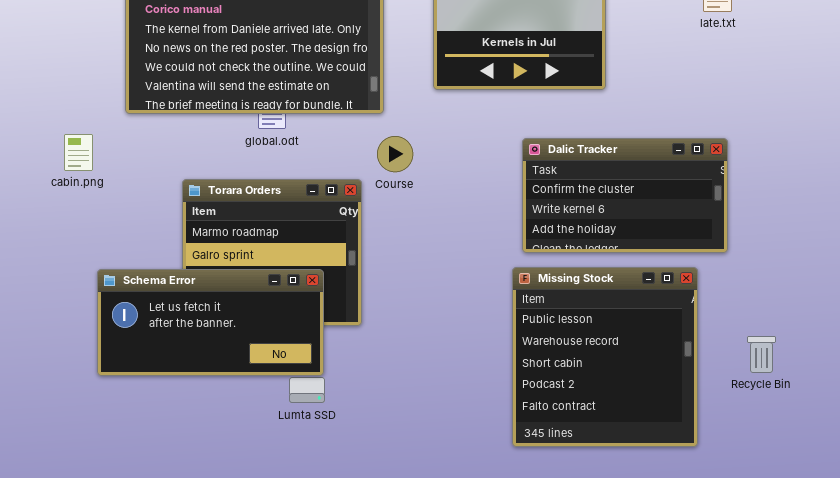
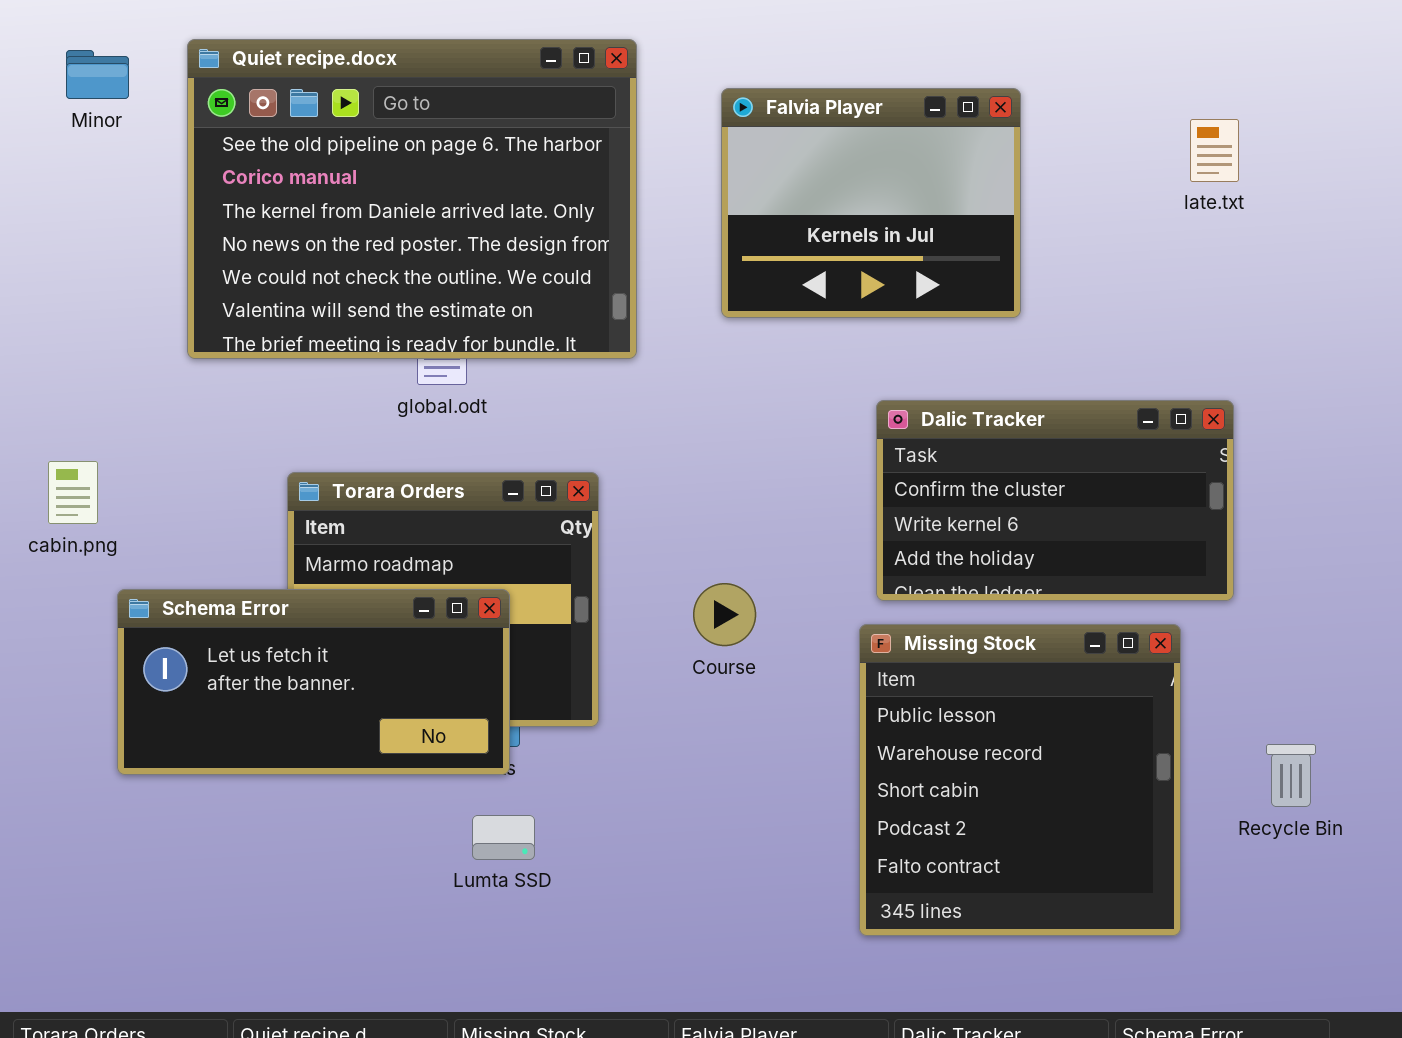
cabin.png: [64,134,93,171] -> [48,461,98,524], moved
Course: [377,136,413,172] -> [693,583,756,646], moved
Schema Error: [97,269,324,376] -> [117,589,510,775], moved

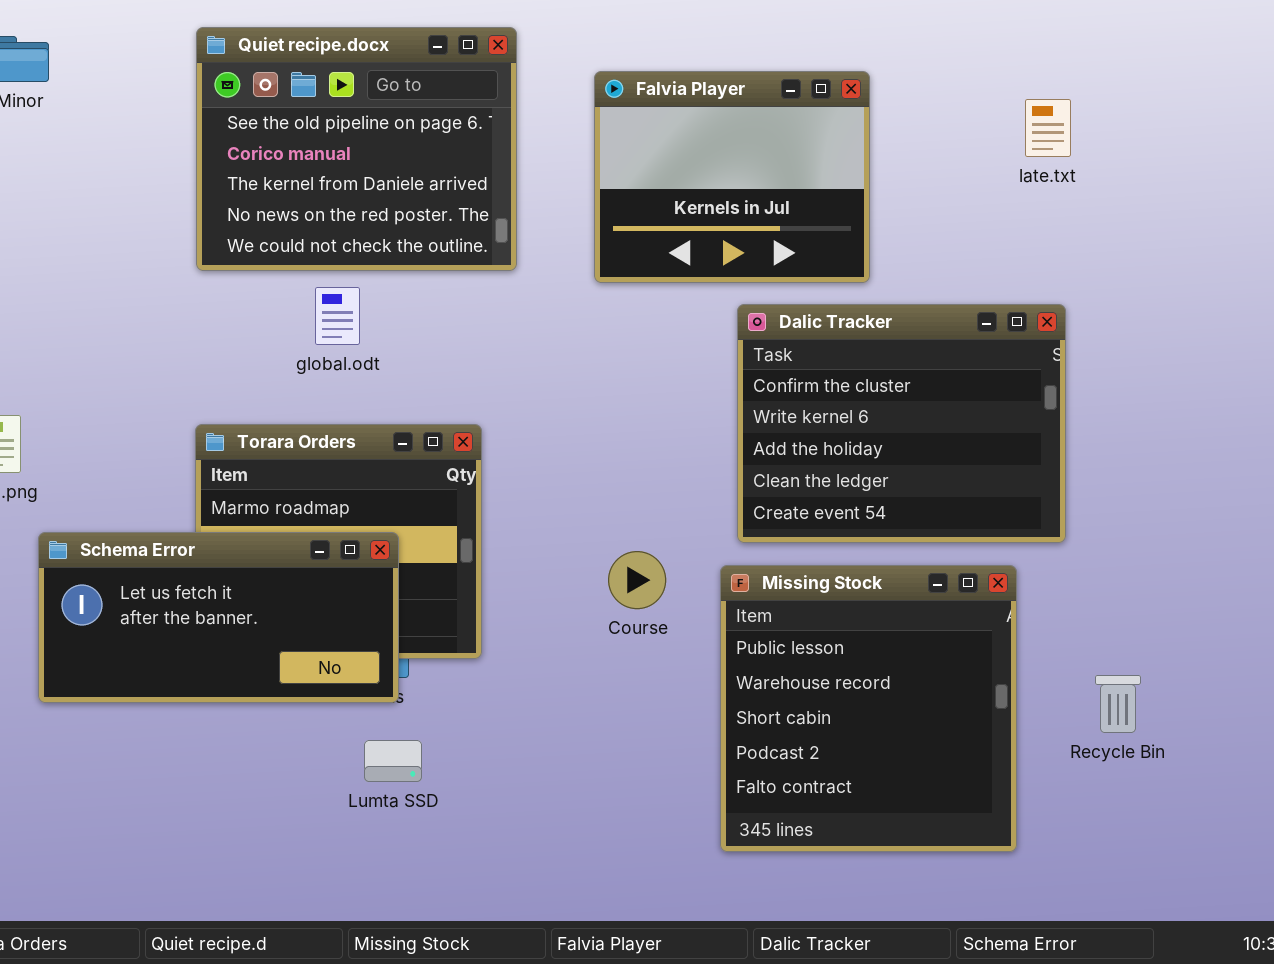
Quiet recipe.docx: [187,39,637,359] -> [196,27,517,271], resized
Dalic Tracker: [876,400,1234,601] -> [737,304,1066,543], resized
Course: [693,583,756,646] -> [608,551,666,609], moved

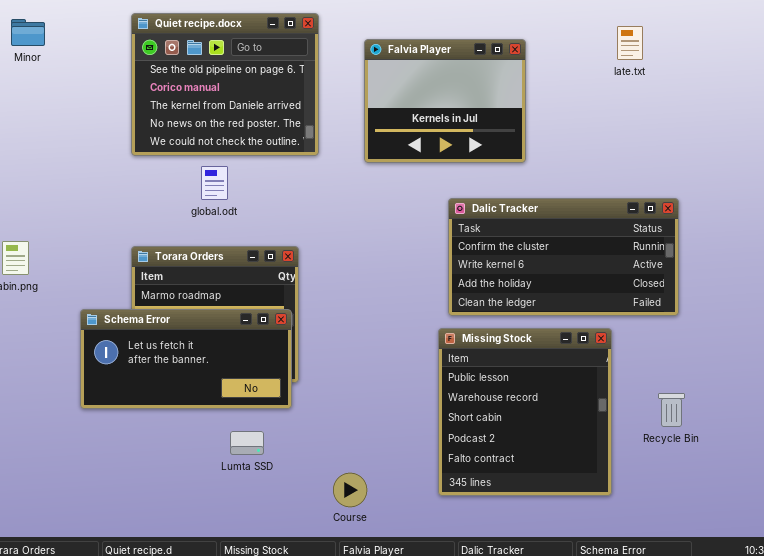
late.txt: [1025,99,1071,157] -> [617,26,643,60], moved
Dalic Tracker: [737,304,1066,543] -> [448,198,679,316], resized
Schema Error: [38,532,399,703] -> [80,309,292,409], moved
Course: [608,551,666,609] -> [333,473,367,507], moved

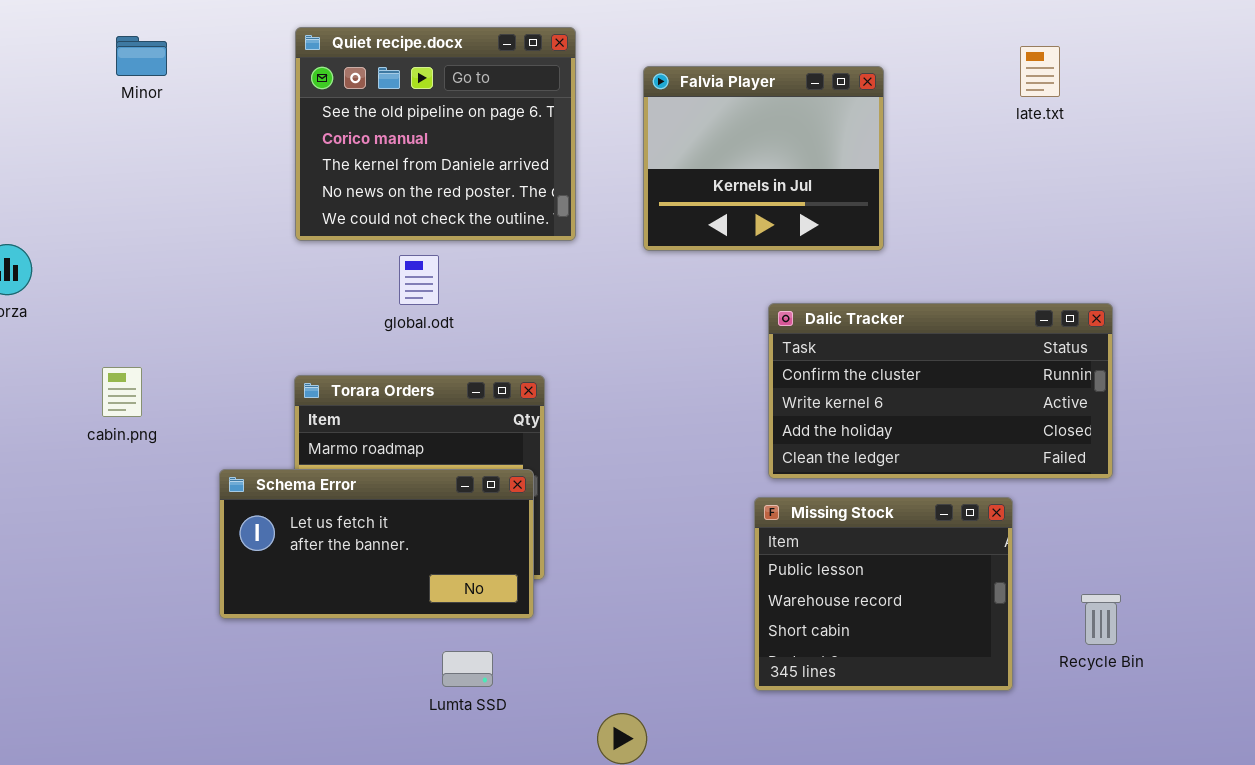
Missing Stock: [438,328,612,496] -> [754,497,1013,691], resized

